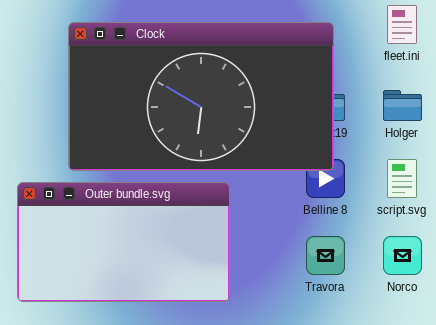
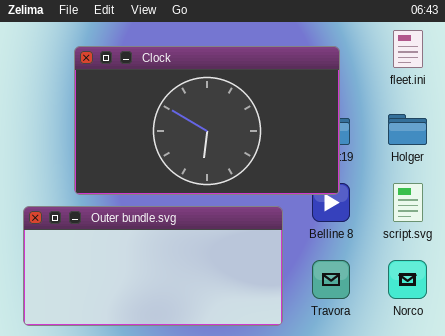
Outer bundle.svg: [17,182,230,302] -> [23,206,283,326], resized

